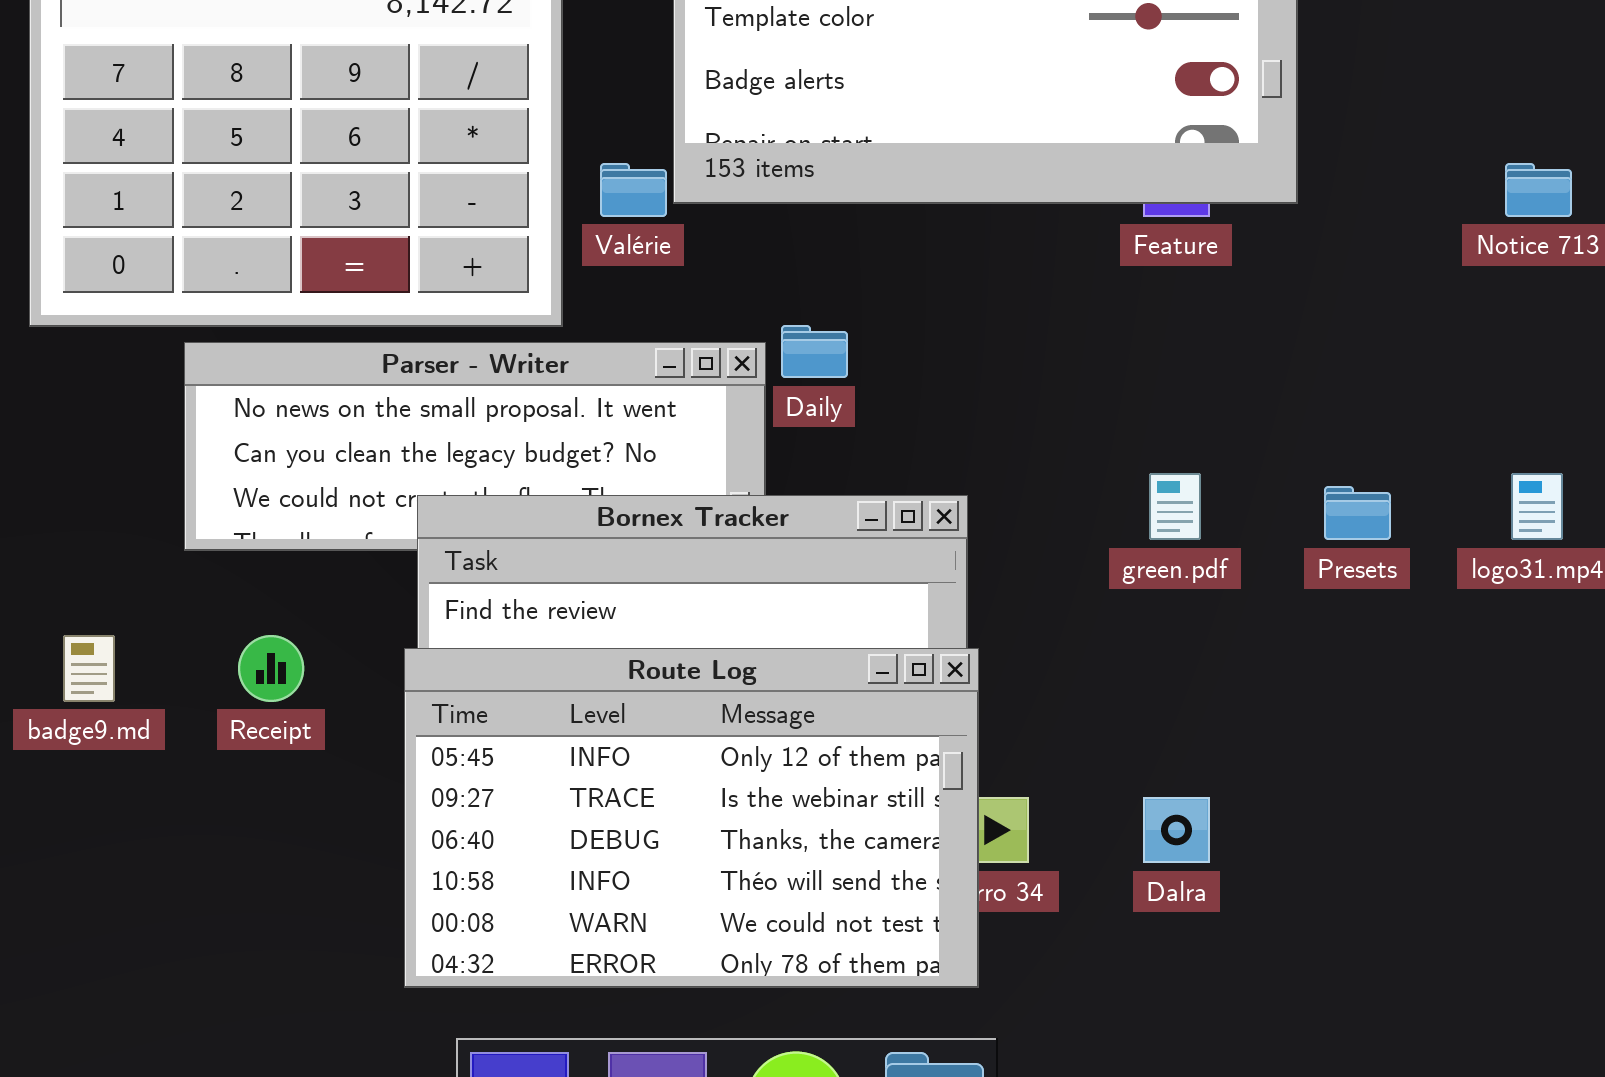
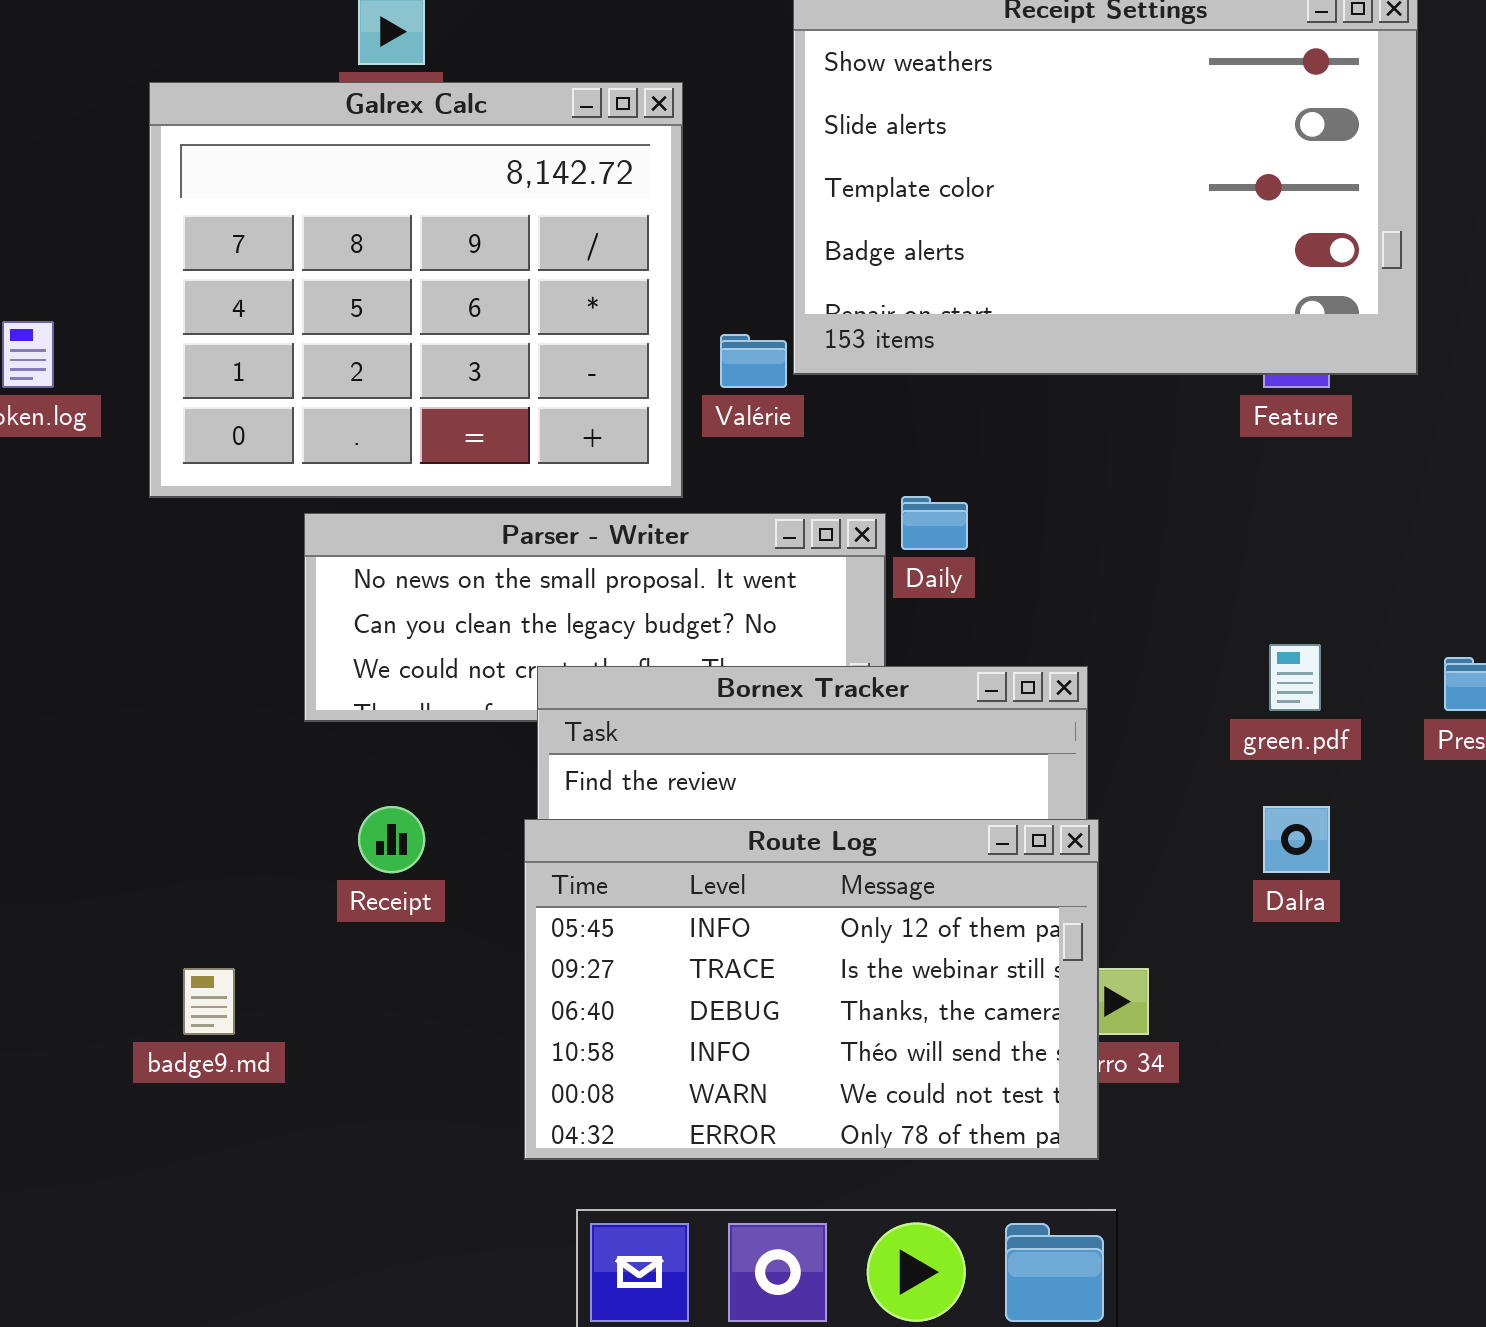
badge9.md: [63,635,115,702] -> [183,968,235,1035], moved
Dalra: [1143,797,1210,863] -> [1263,806,1330,873], moved

